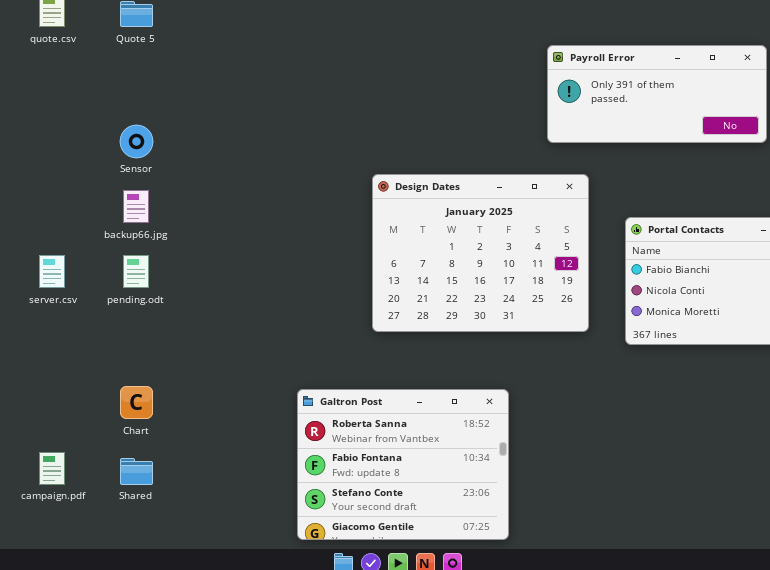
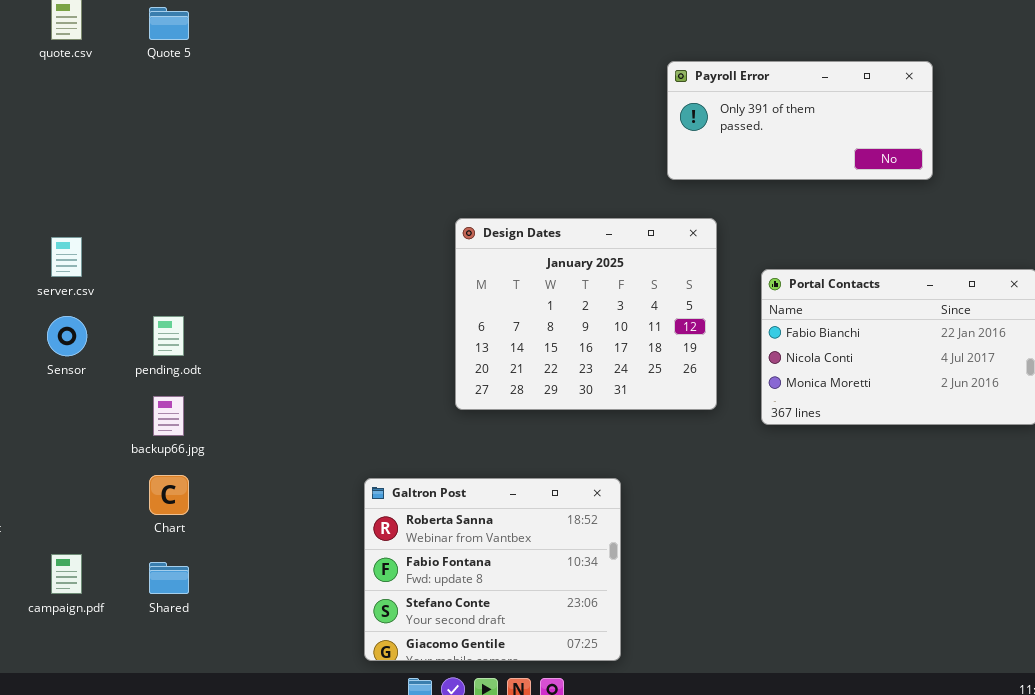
Sensor: [120,125,153,158] -> [47,316,87,356], moved
backup66.jpg: [123,190,149,223] -> [153,396,184,436], moved
server.csv: [39,255,65,288] -> [51,237,82,277], moved

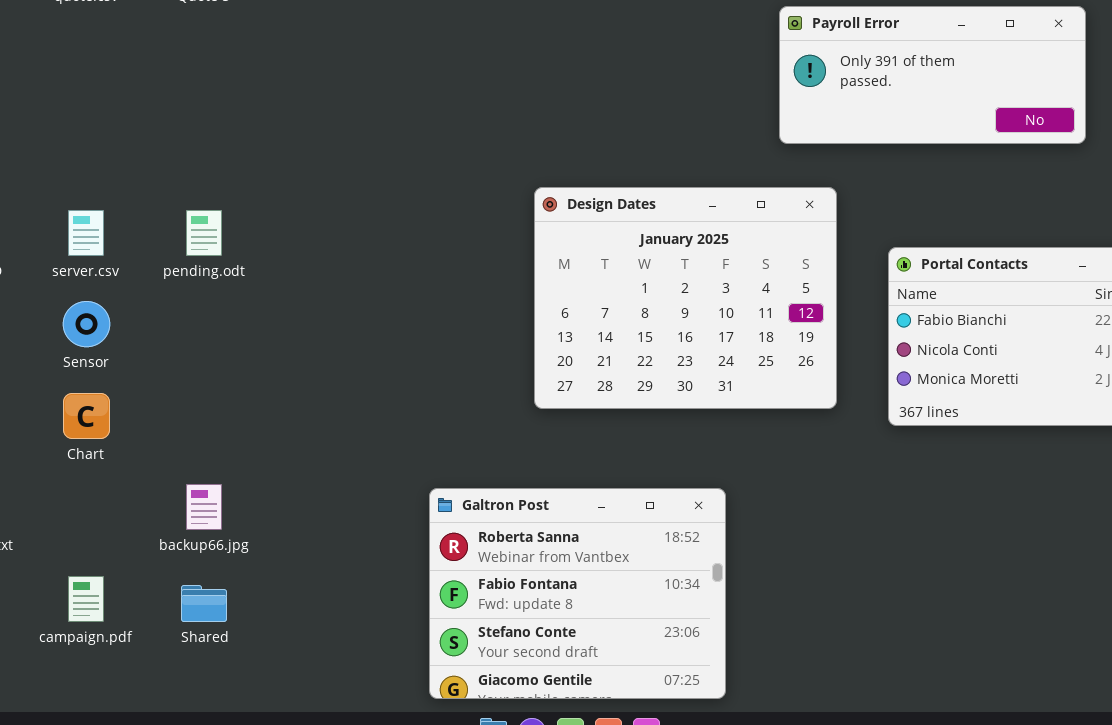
pending.odt: [153,316,184,356] -> [186,210,222,256], moved
backup66.jpg: [153,396,184,436] -> [186,484,222,530], moved
Chart: [149,475,189,515] -> [63,393,110,439], moved

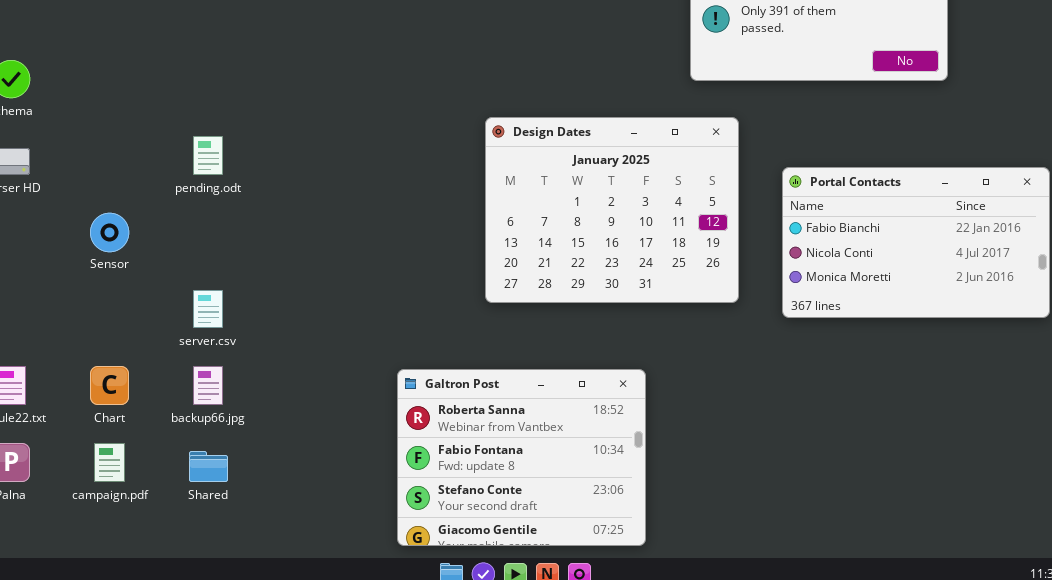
server.csv: [68,210,104,256] -> [193,290,223,328], moved
Chart: [63,393,110,439] -> [90,366,129,405], moved

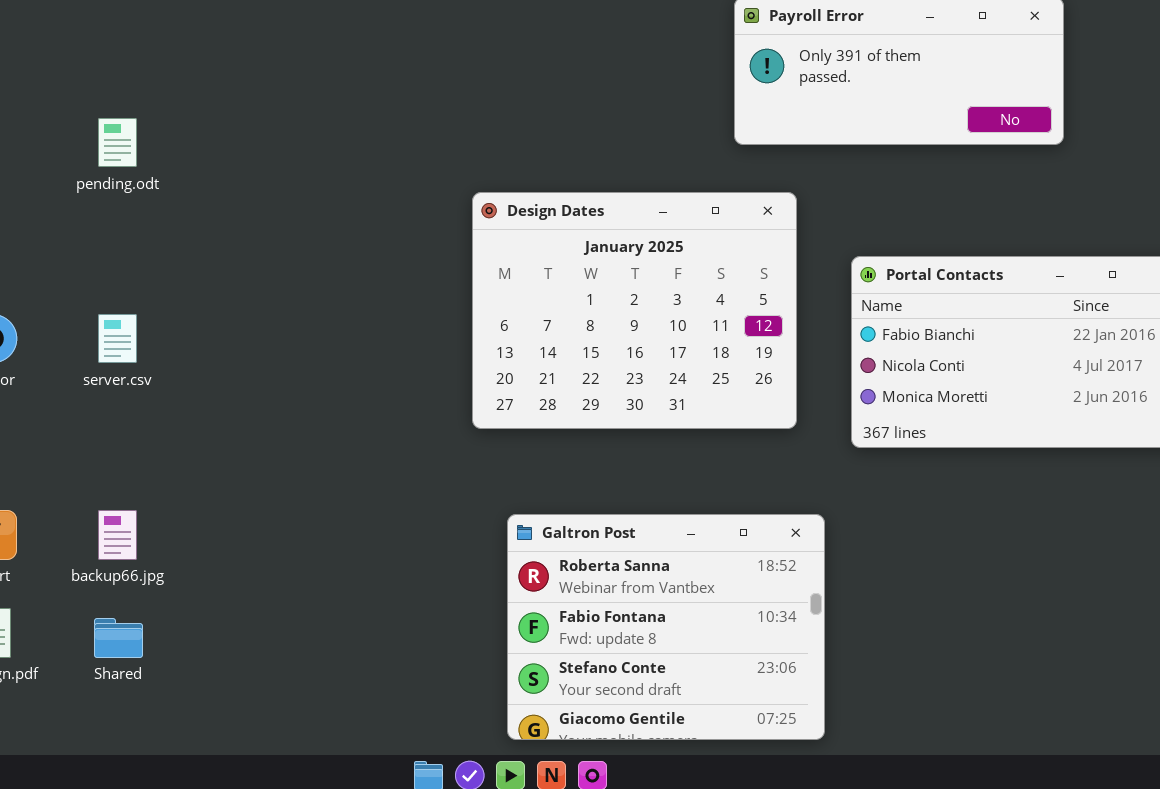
pending.odt: [193,136,223,175] -> [98,118,137,167], moved
server.csv: [193,290,223,328] -> [98,314,137,363], moved
Galtron Post: [397,369,646,546] -> [507,514,825,740], moved

